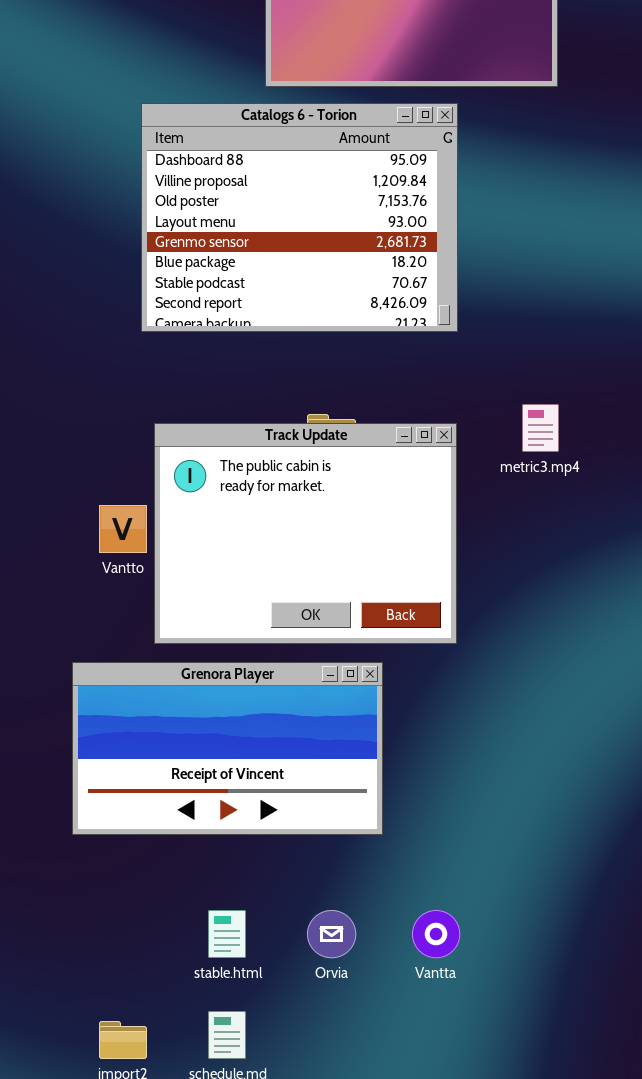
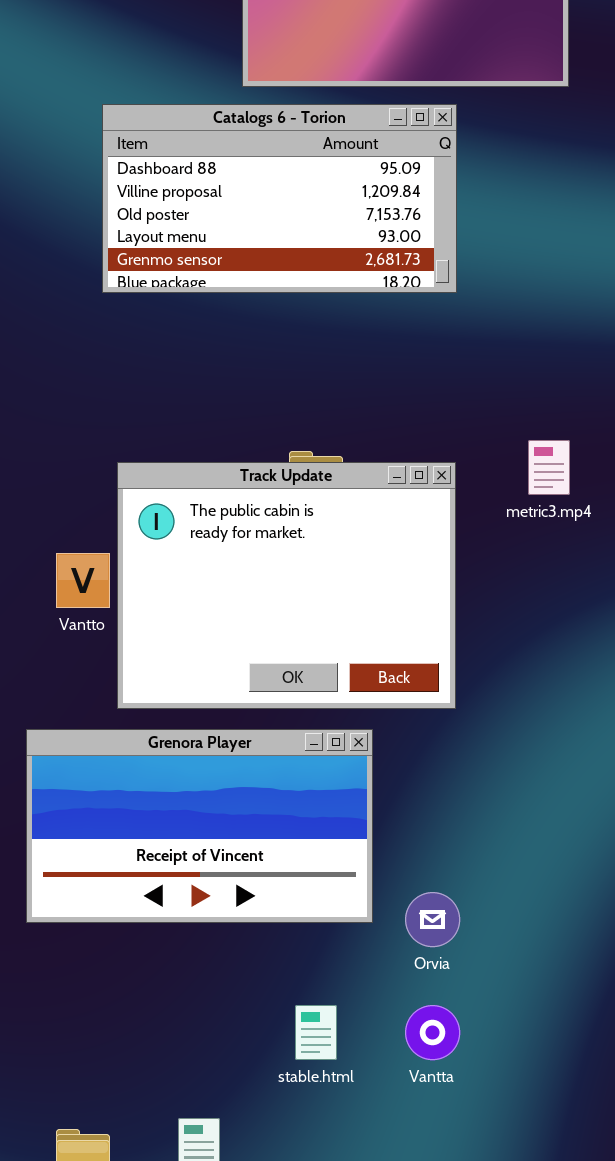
Catalogs 6 - Torion: [141,103,458,332] -> [102,104,457,293], resized
stable.html: [208,910,246,958] -> [295,1005,337,1060], moved
Orvia: [307,910,356,958] -> [405,892,460,947], moved

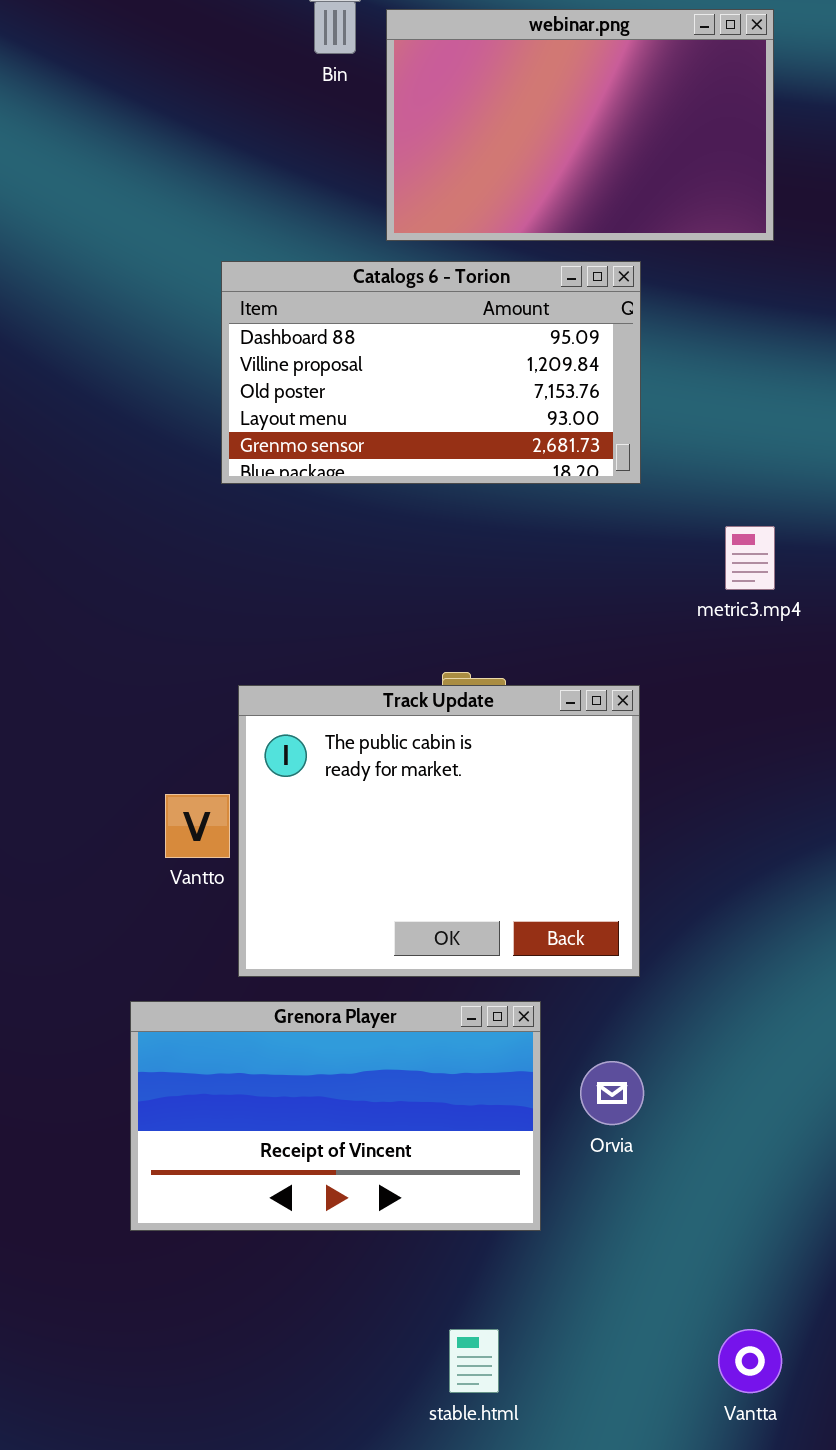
metric3.mp4: [528,440,570,495] -> [725,526,775,590], moved
Orvia: [405,892,460,947] -> [580,1061,644,1125], moved
Vantta: [405,1005,460,1060] -> [718,1329,782,1393], moved

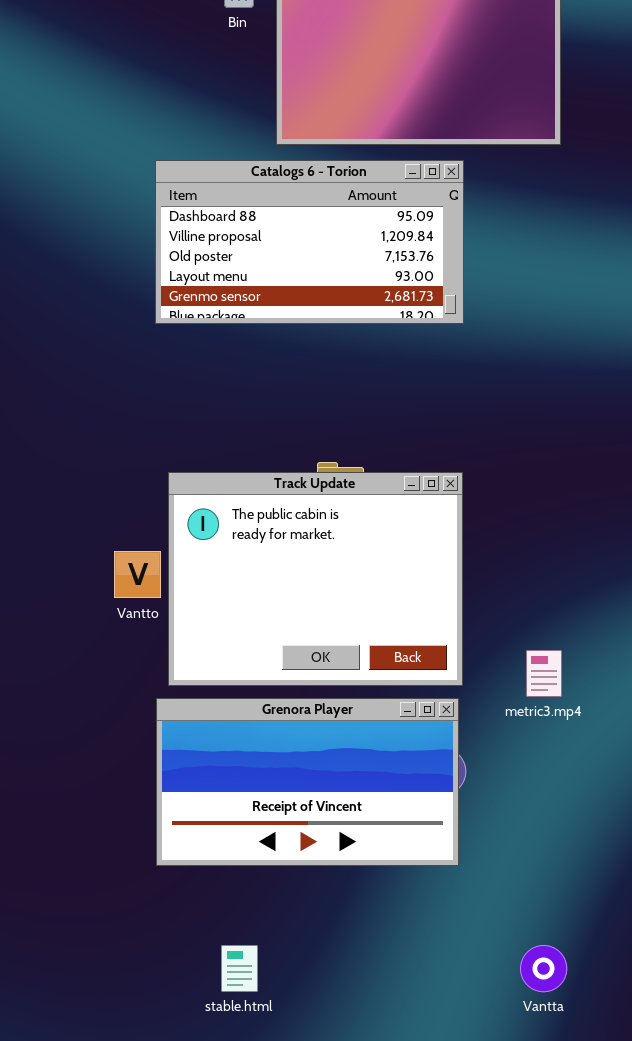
metric3.mp4: [725,526,775,590] -> [526,650,562,697], moved
Grenora Player: [130,1001,541,1231] -> [156,698,459,866], moved
stable.html: [449,1329,499,1393] -> [221,945,258,992], moved

